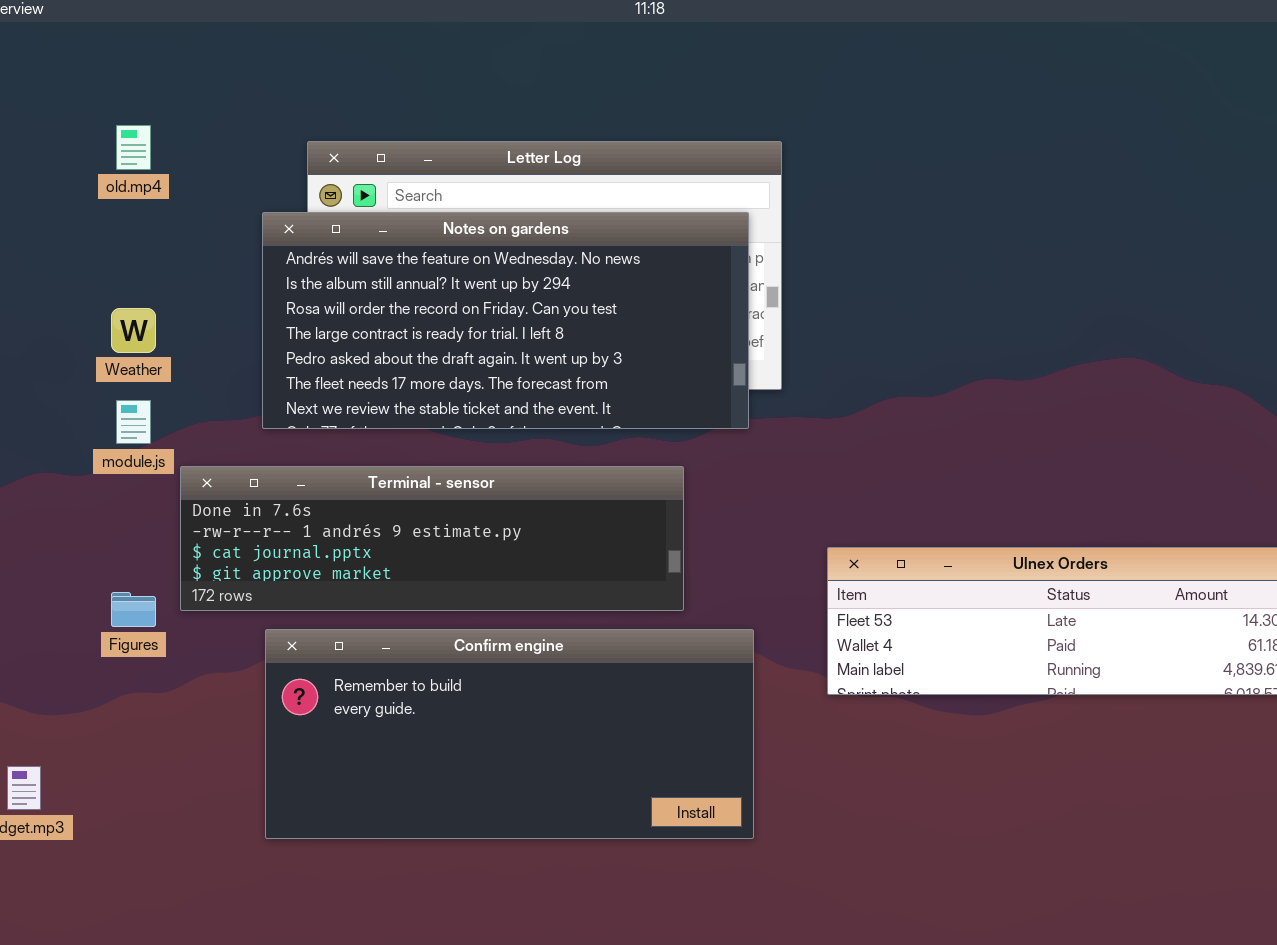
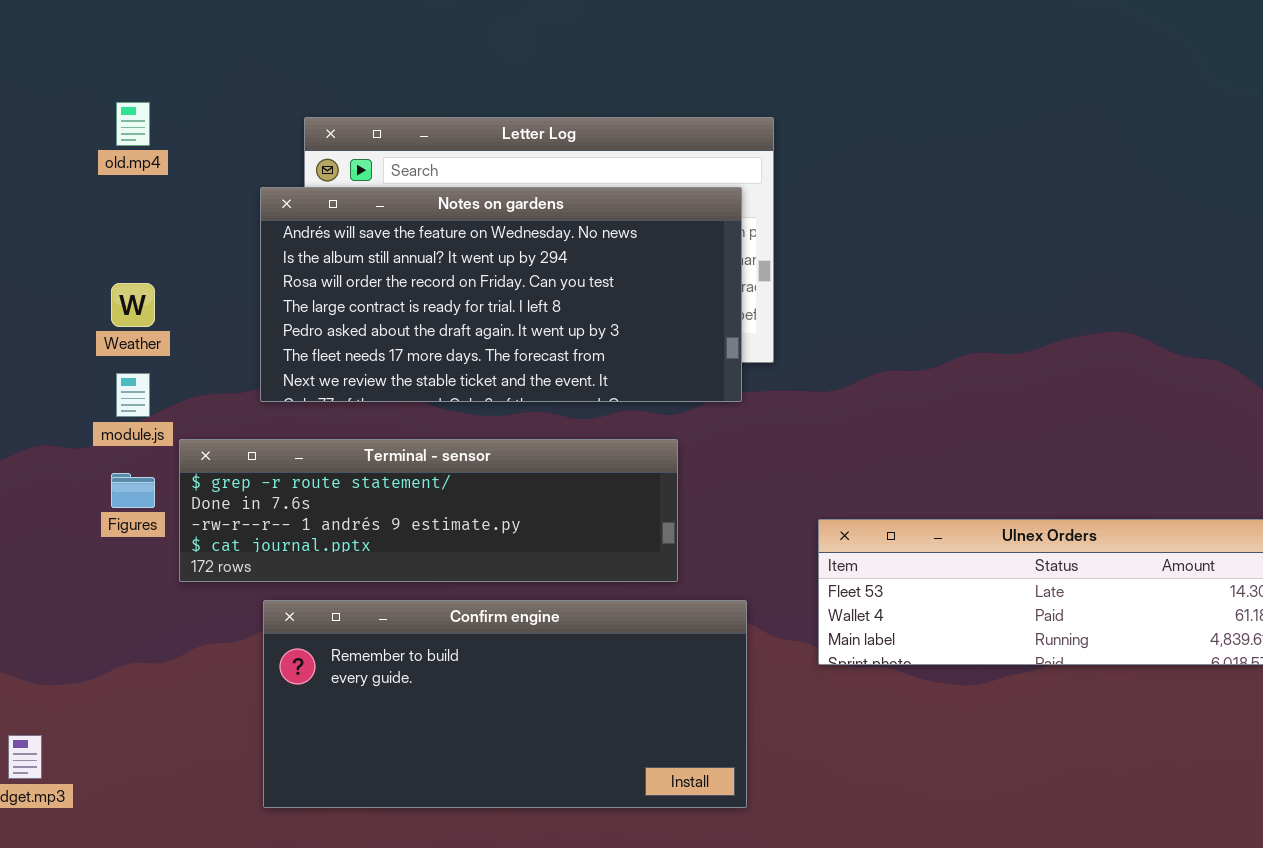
Terminal - sensor: [180,466,684,611] -> [179,439,678,582], scrolled up 1 row
Figures: [111,592,156,627] -> [111,473,155,508], moved

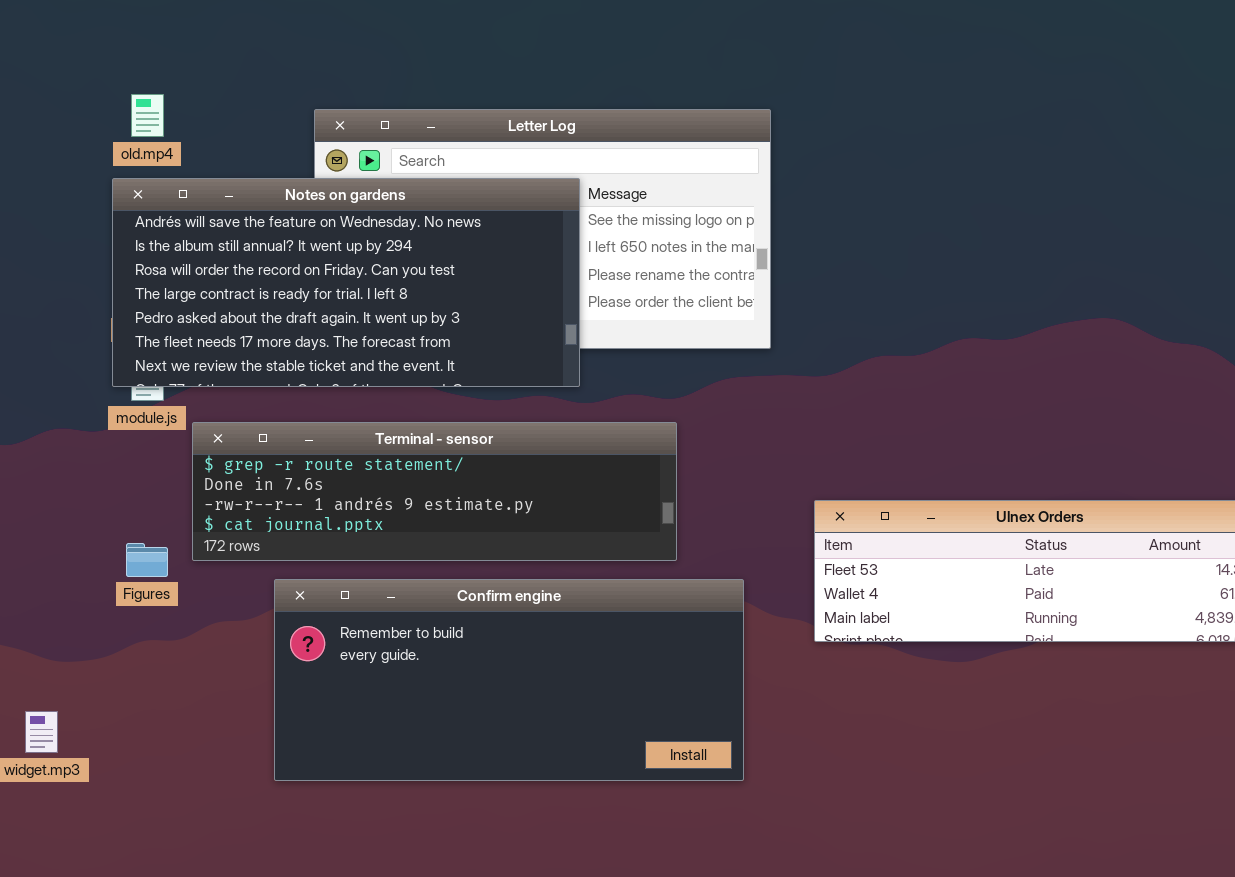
Notes on gardens: [260,187,742,402] -> [112,178,580,387], moved
Figures: [111,473,155,508] -> [126,543,168,577], moved

